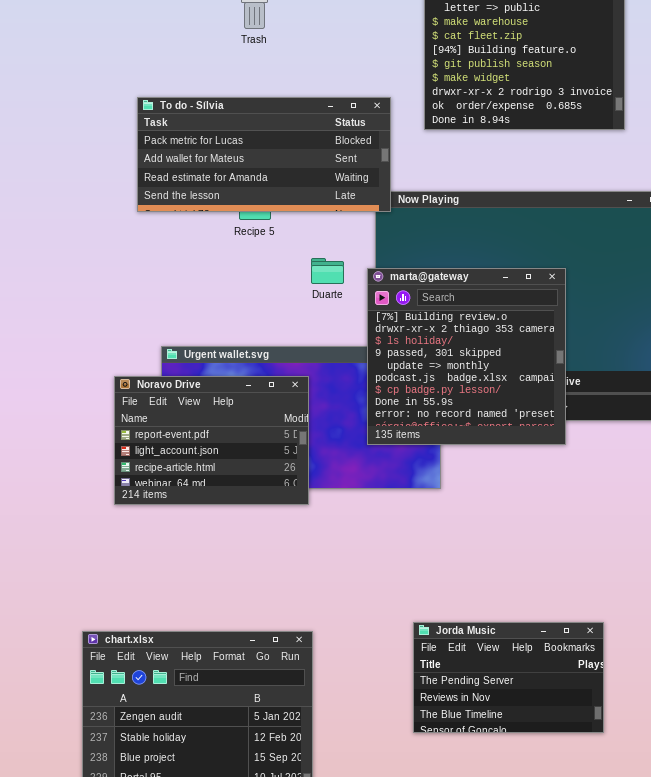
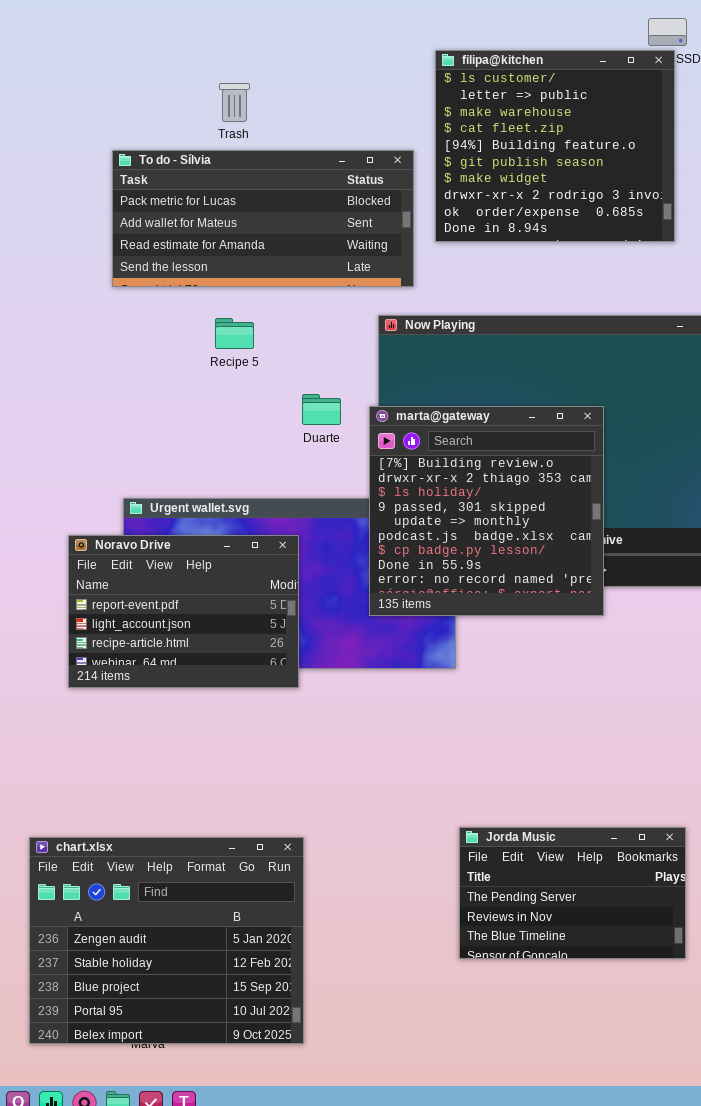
To do - Sílvia: [137,97,391,212] -> [112,150,414,287], moved
Jorda Music: [413,622,604,733] -> [459,827,686,959], moved

